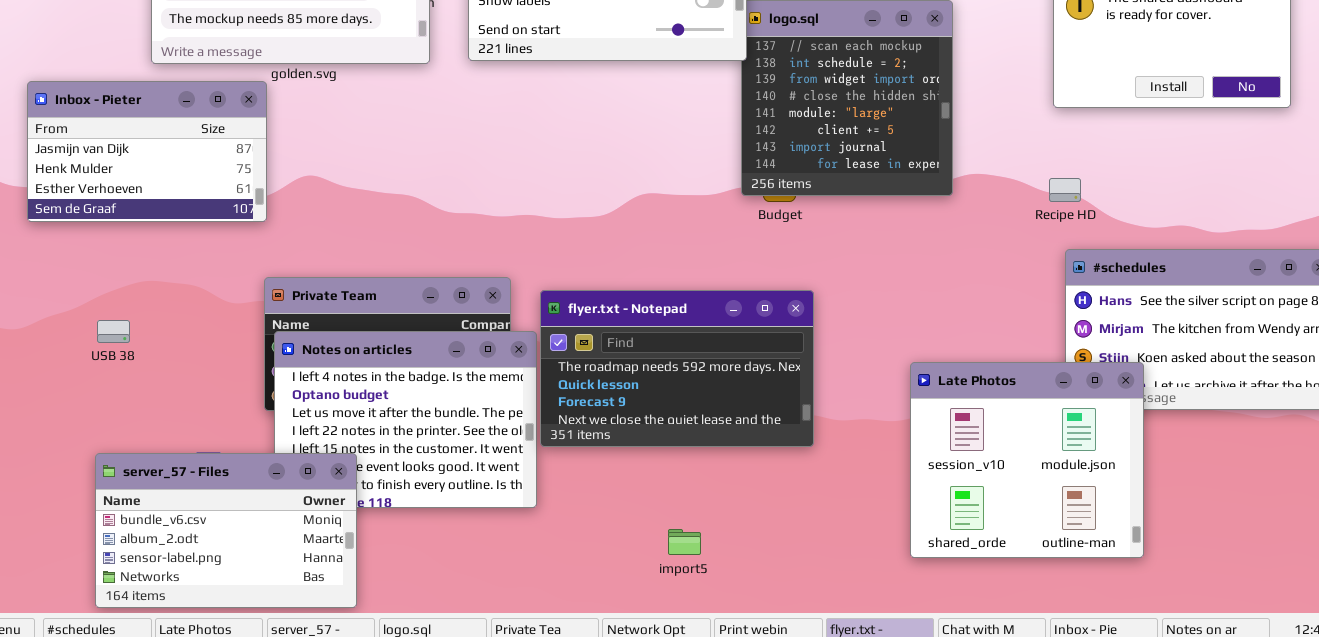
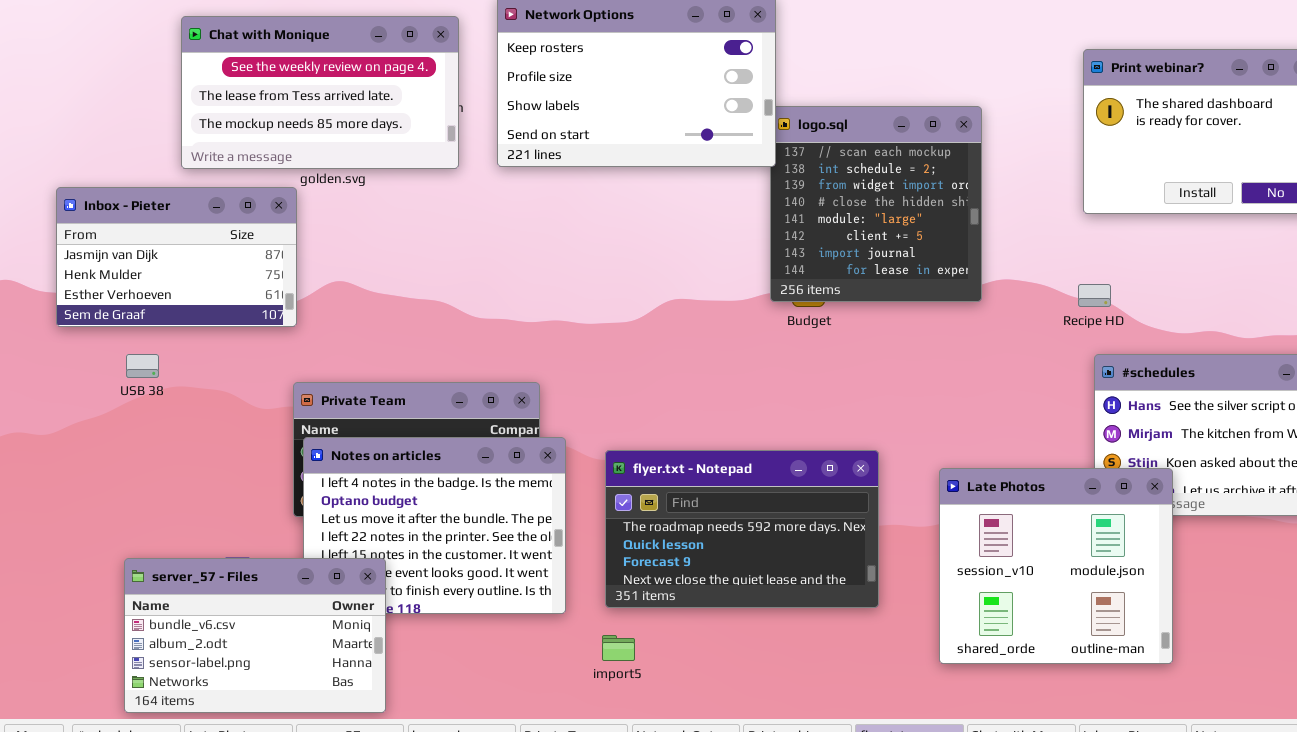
flyer.txt - Notepad: [540,290,814,447] -> [605,450,879,608], moved
USB 38: [97,320,130,343] -> [126,354,159,378], moved
import5: [668,529,701,555] -> [602,635,635,661], moved

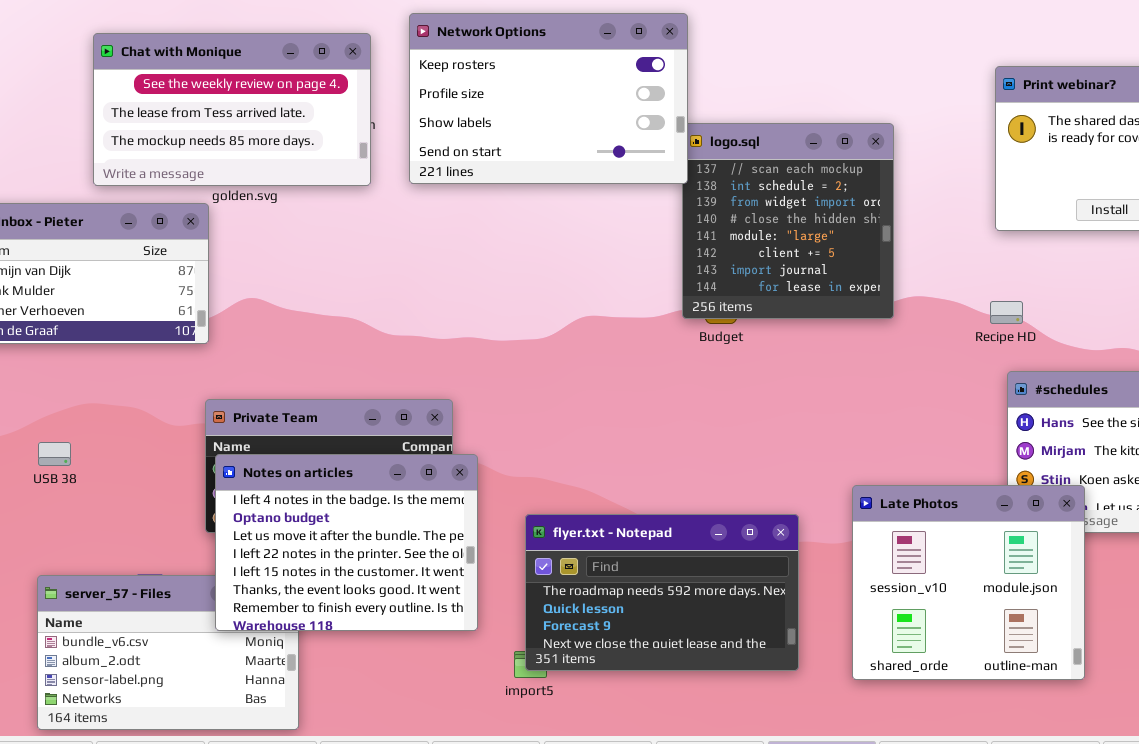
USB 38: [126,354,159,378] -> [38,442,71,466], moved
Notes on articles: [303,437,566,614] -> [215,454,478,631], raised
flyer.txt - Notepad: [605,450,879,608] -> [525,514,799,671], moved

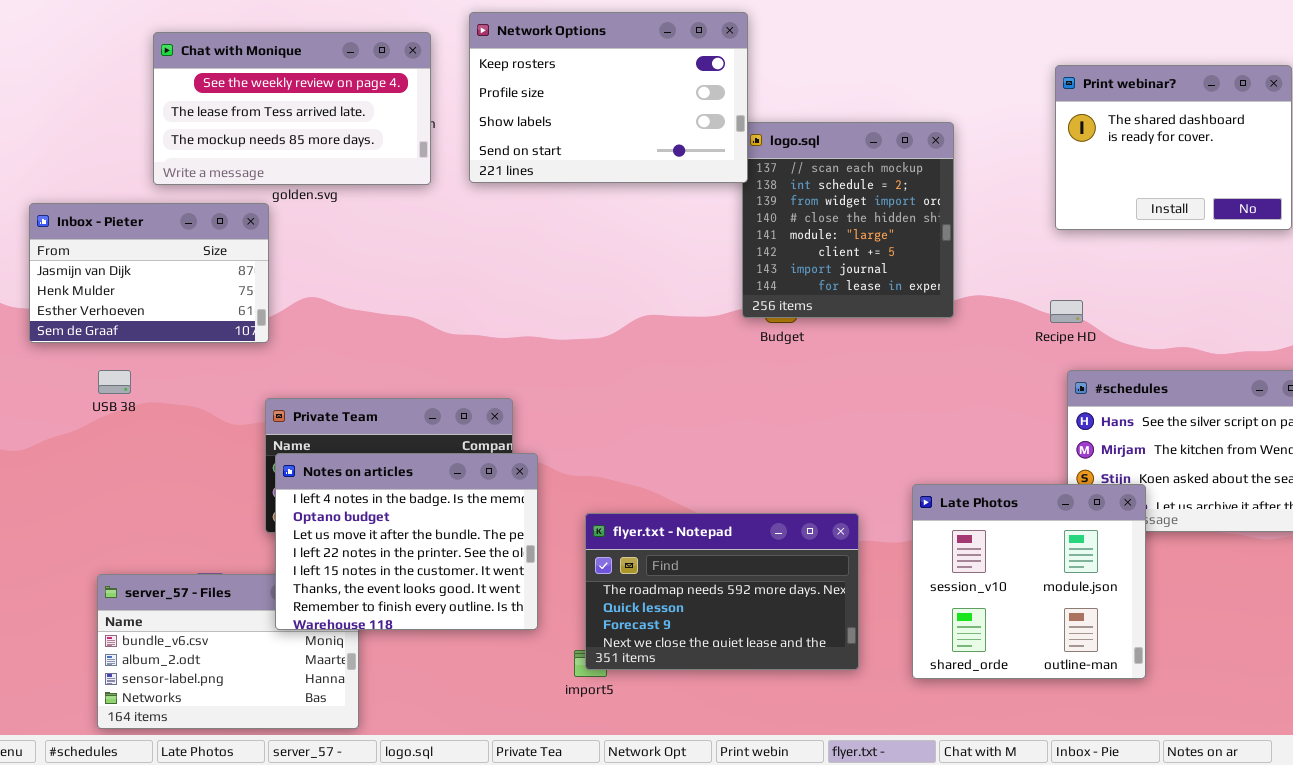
USB 38: [38,442,71,466] -> [98,370,131,394], moved

